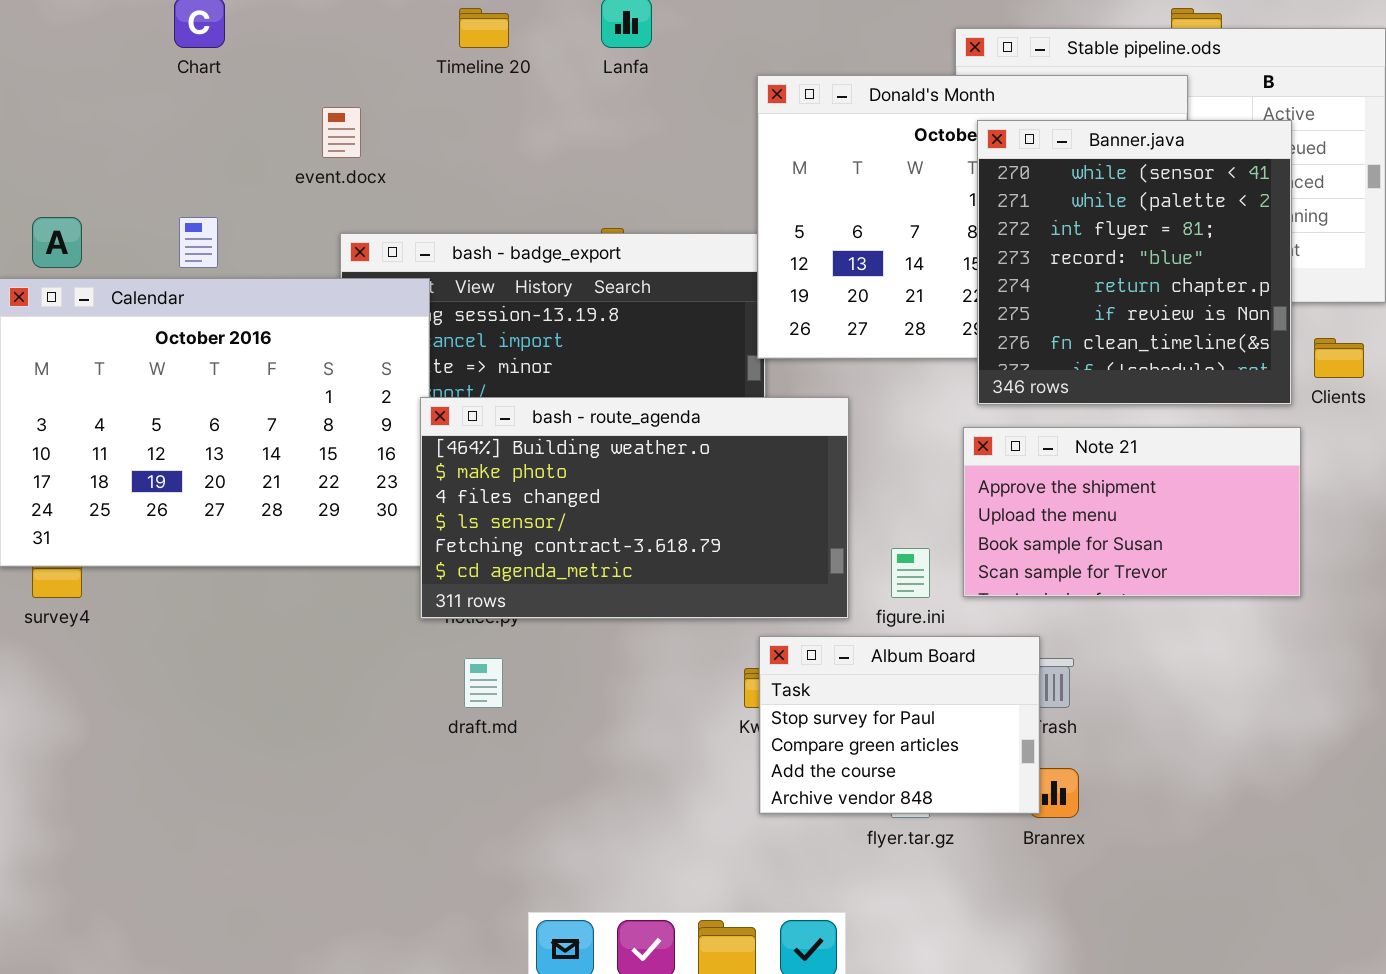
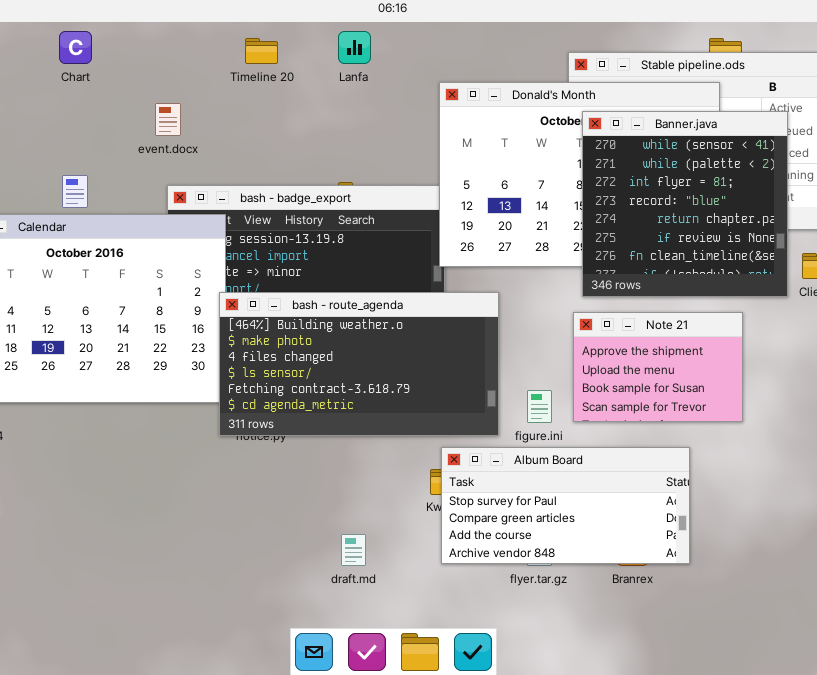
Note 21: [963,427,1301,597] -> [573,312,743,422], resized
Album Board: [759,636,1040,814] -> [441,447,690,564], resized
draft.md: [464,658,503,708] -> [341,534,366,566], moved

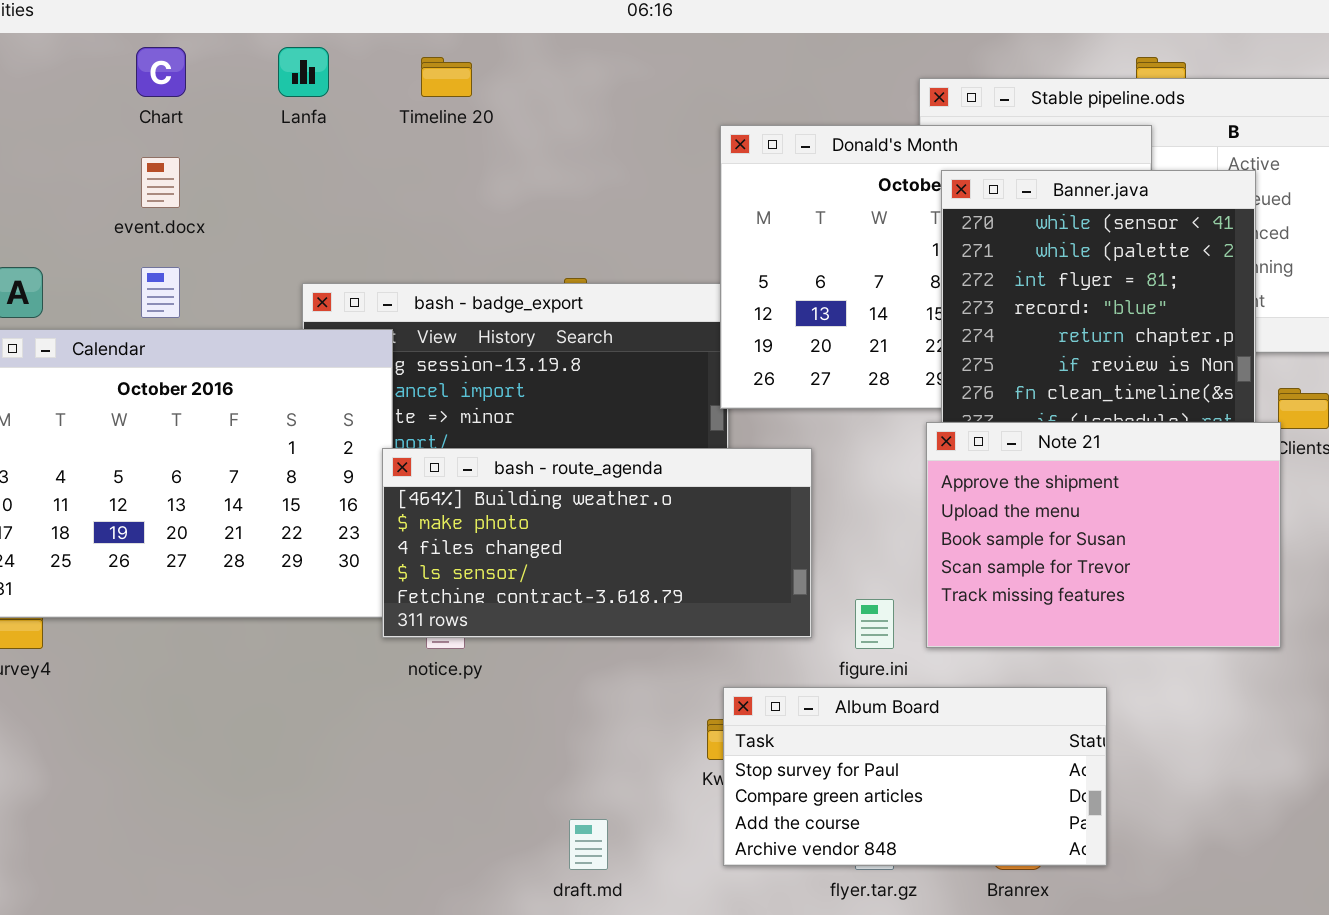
Lanfa: [338,31,371,64] -> [278,47,329,97], moved
event.docx: [155,103,181,136] -> [141,157,180,208], moved
bash - route_agenda: [219,292,499,436] -> [382,448,812,638], resized
Note 21: [573,312,743,422] -> [926,422,1281,648], resized

